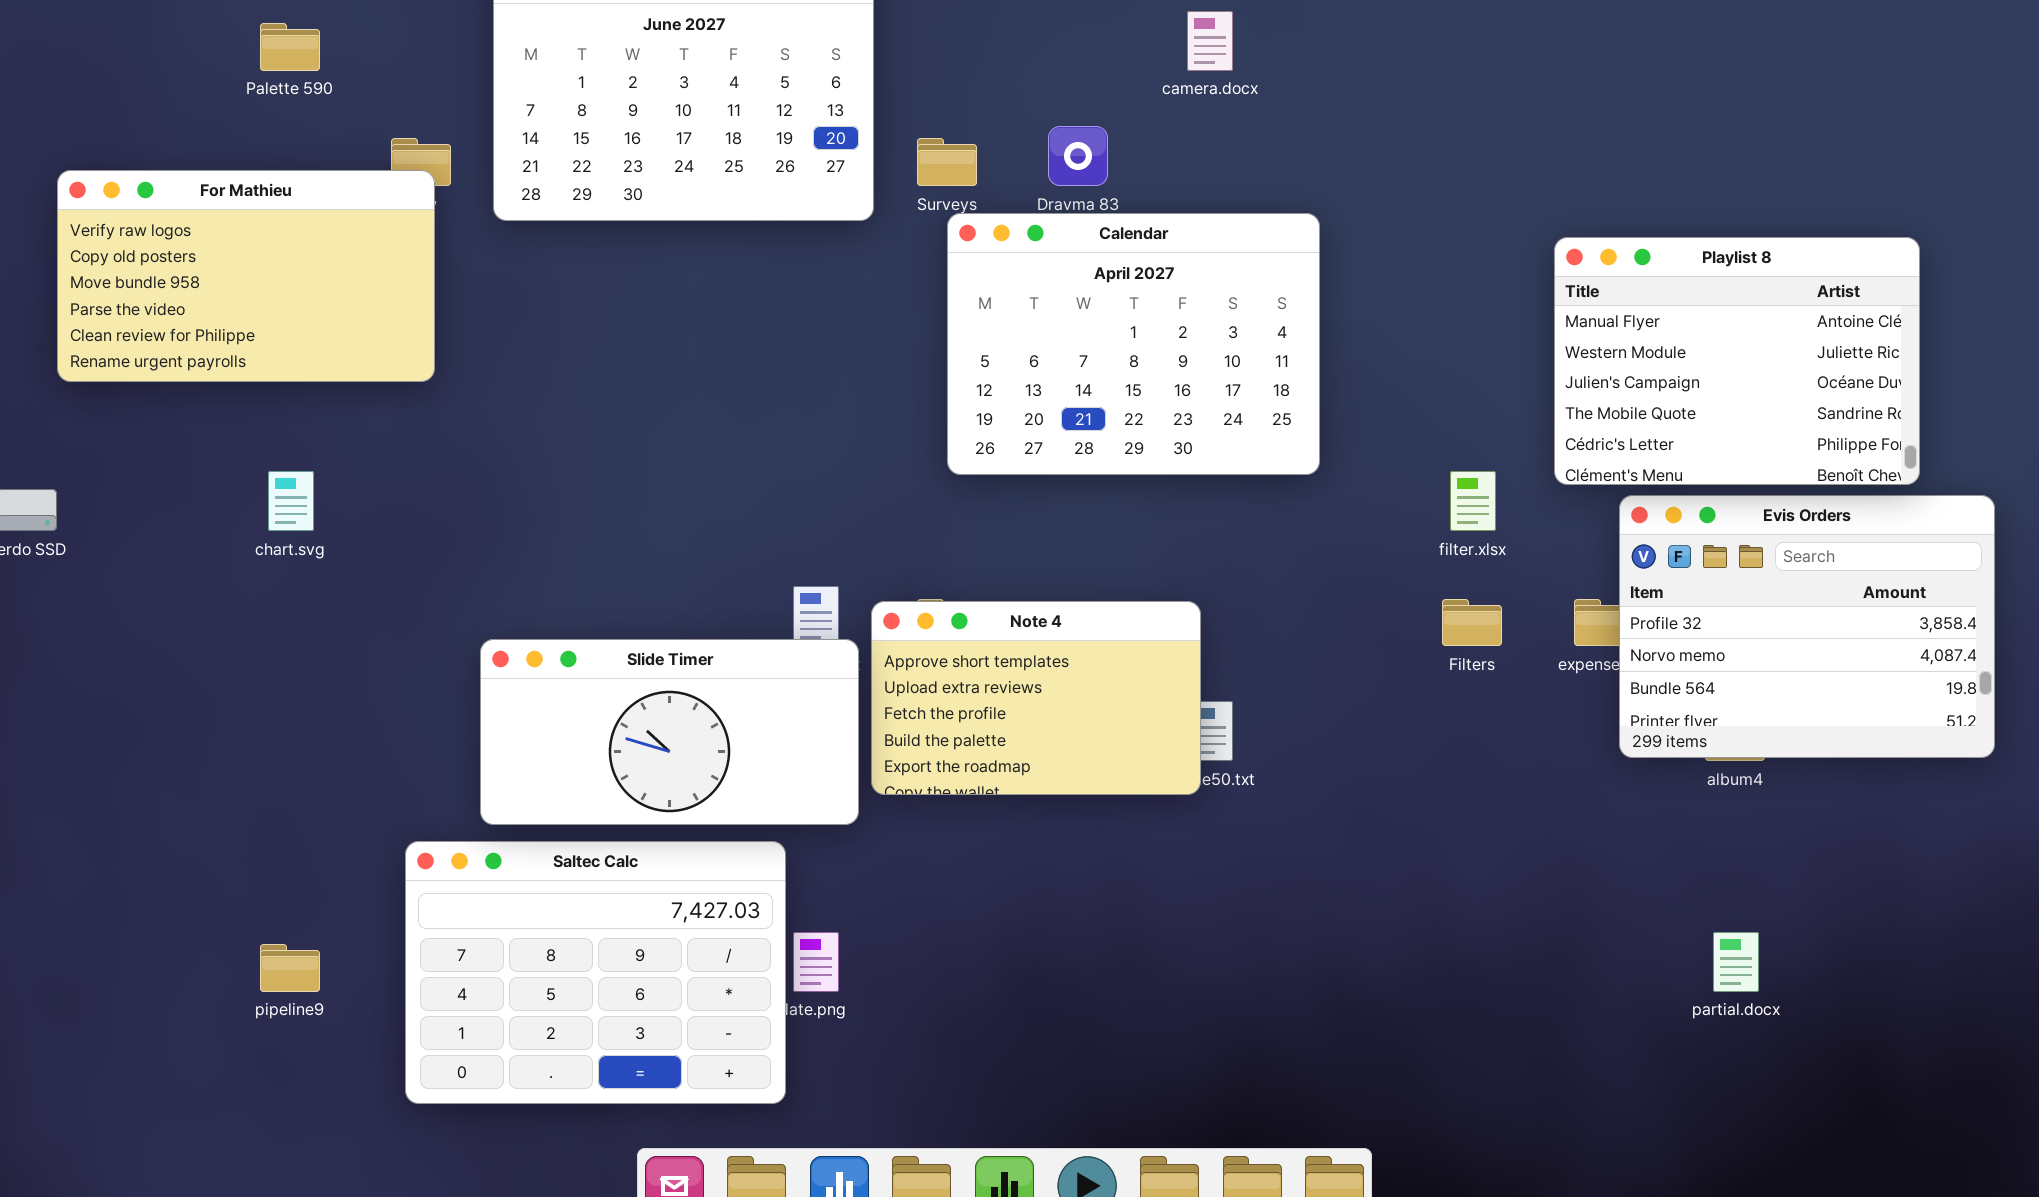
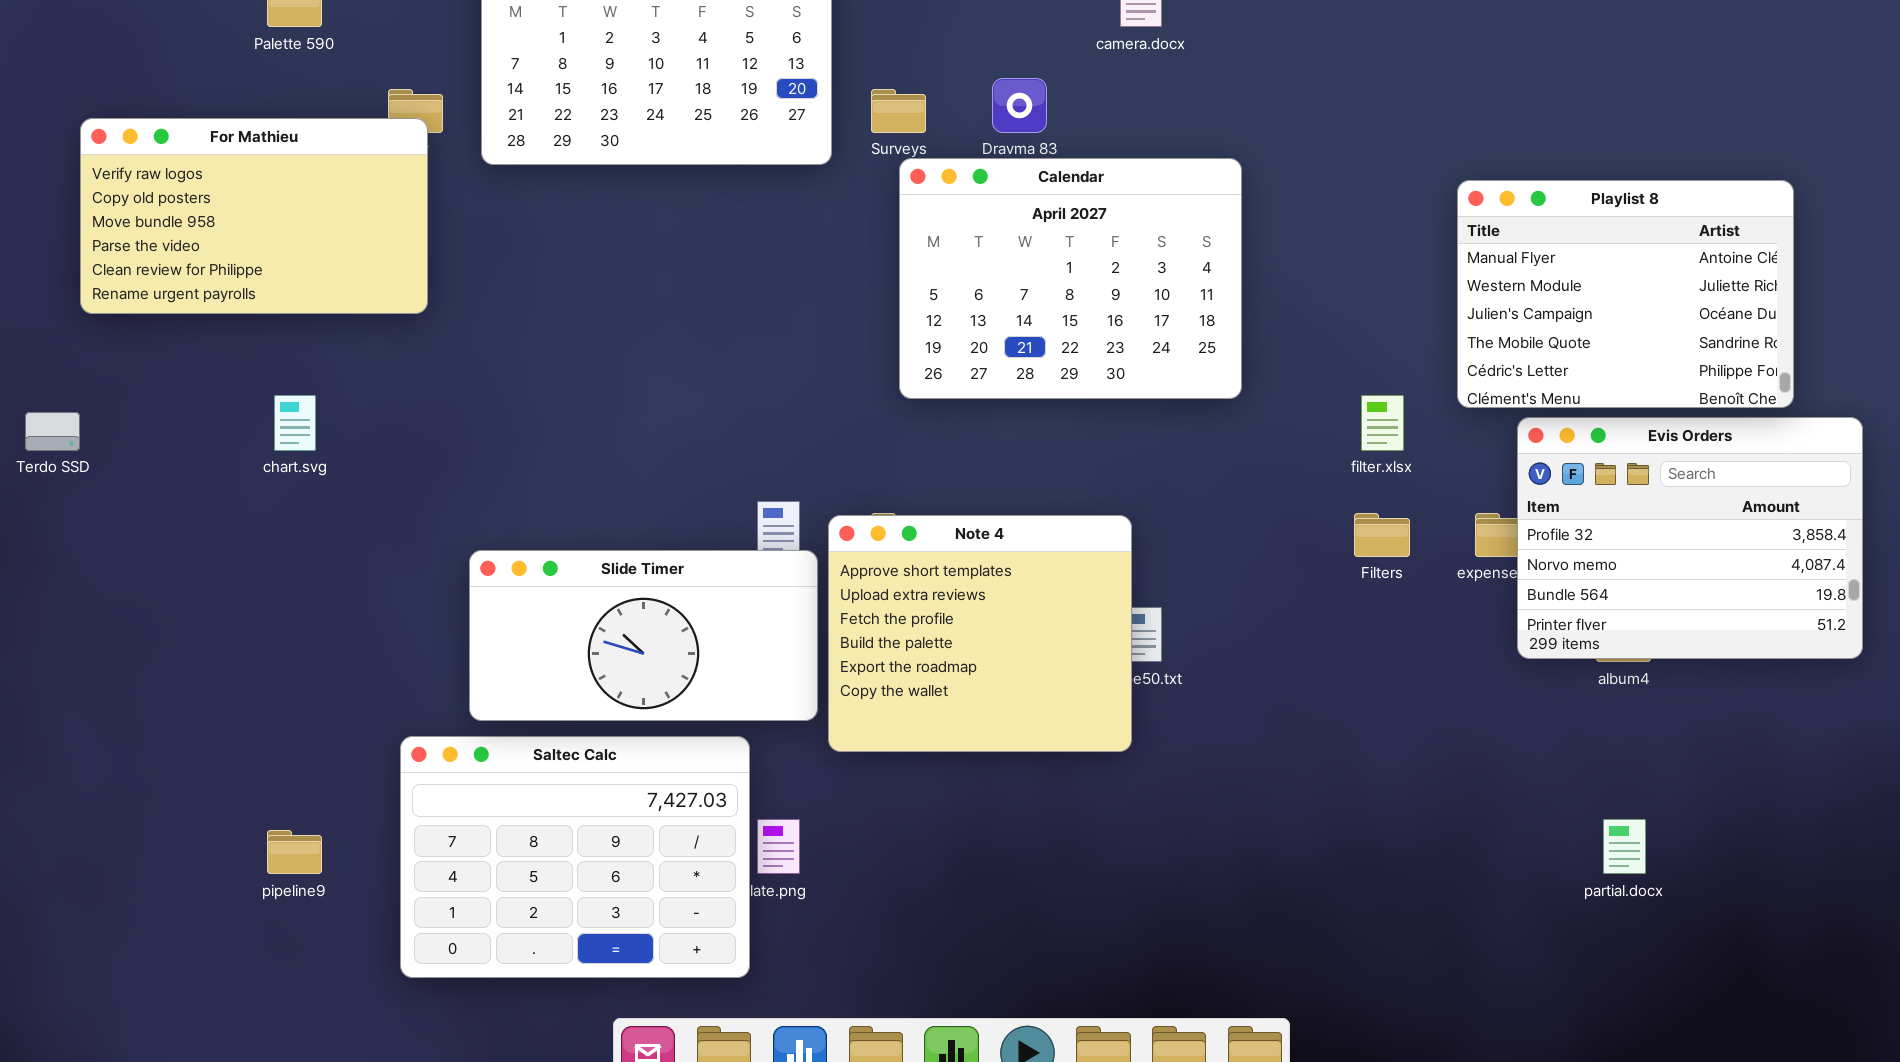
Note 4: [871,601,1201,795] -> [828,515,1132,752], resized

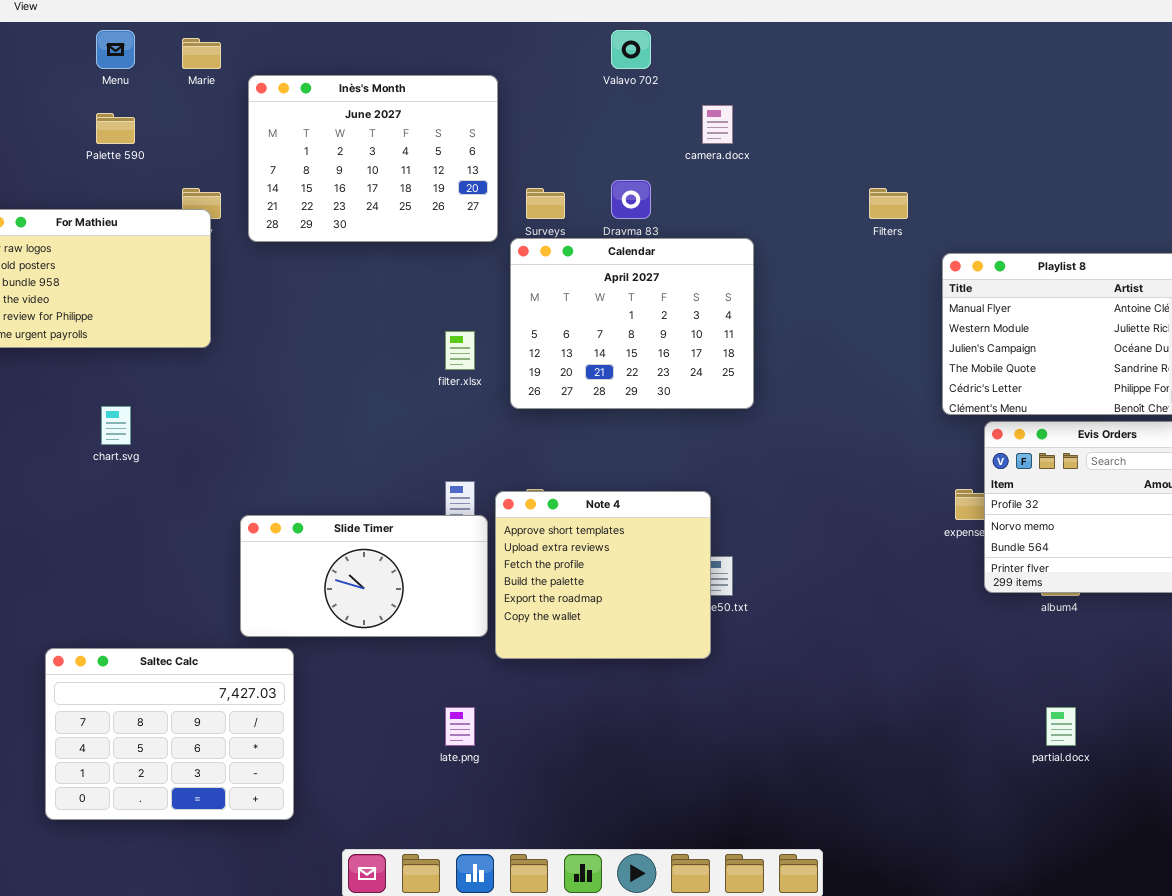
Calendar: [899,158,1242,399] -> [510,238,754,409], moved
filter.xlsx: [1361,395,1404,451] -> [445,331,475,370], moved
Filters: [1354,513,1410,557] -> [869,188,908,219], moved
Saltec Calc: [400,736,750,978] -> [45,648,294,820], moved

